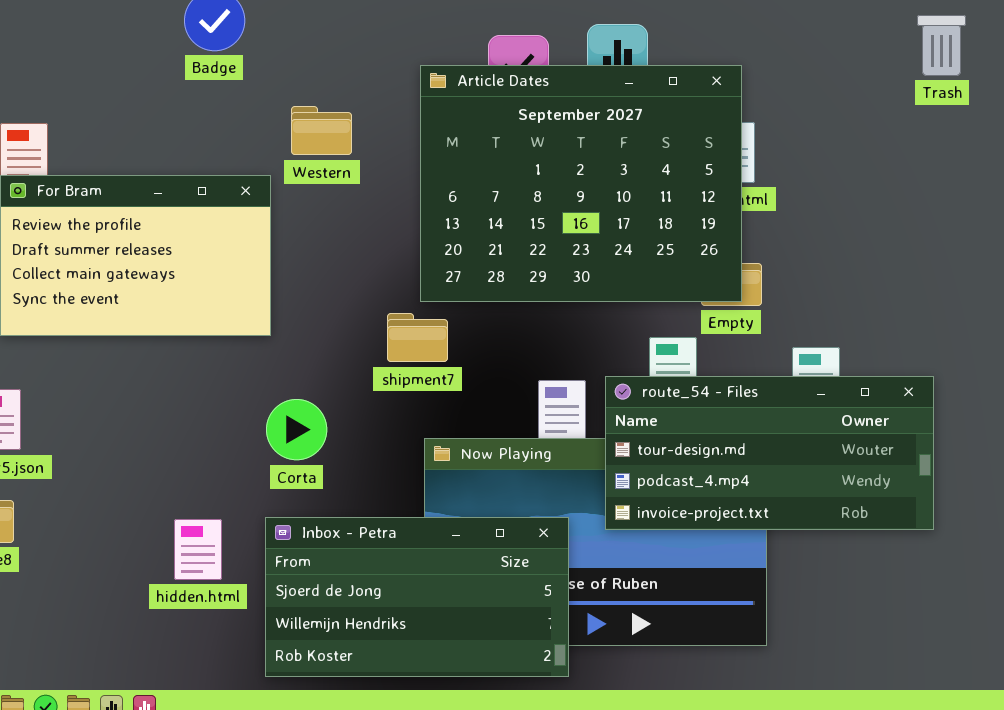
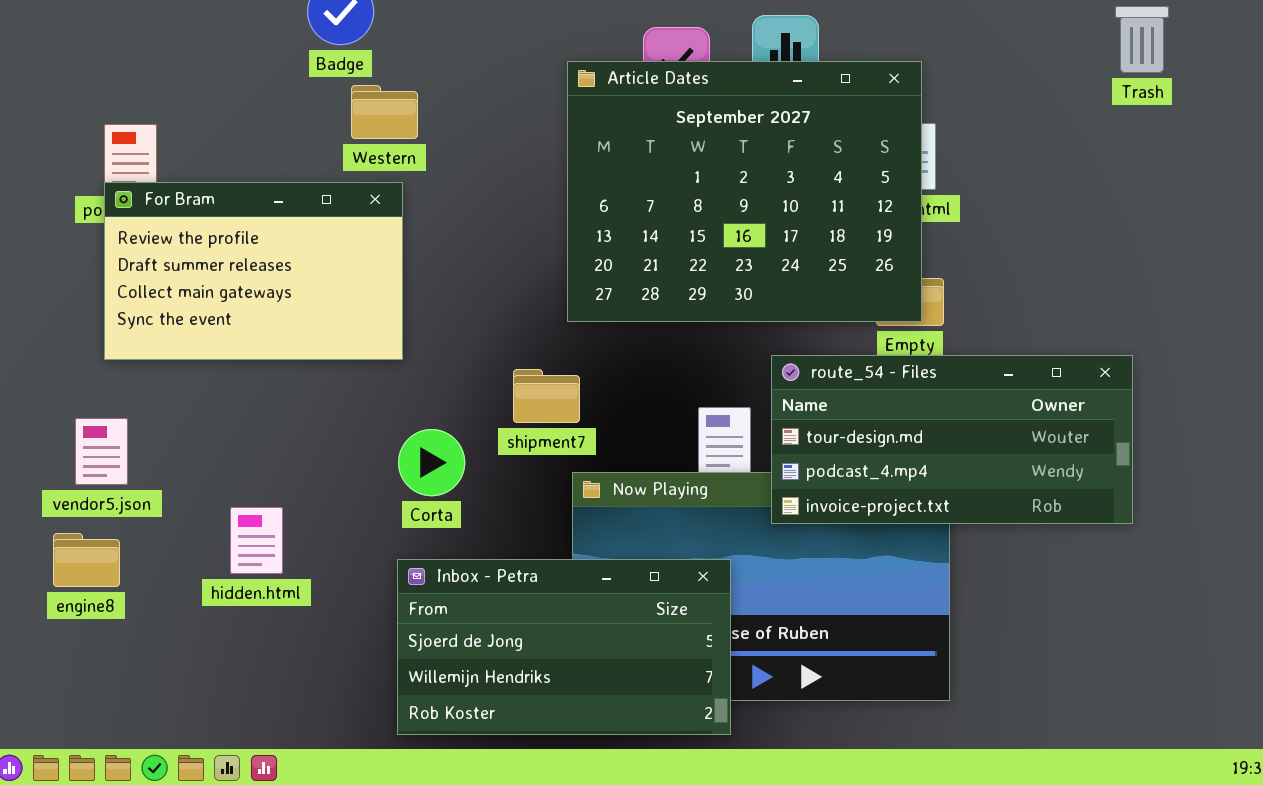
Western: [291,106,352,155] -> [351,85,418,139], moved
shipment7: [387,313,448,362] -> [513,369,580,423], moved
route_54 - Files: [605,376,934,530] -> [771,355,1133,524], moved
hidden.html: [174,519,222,580] -> [230,507,283,574], moved

